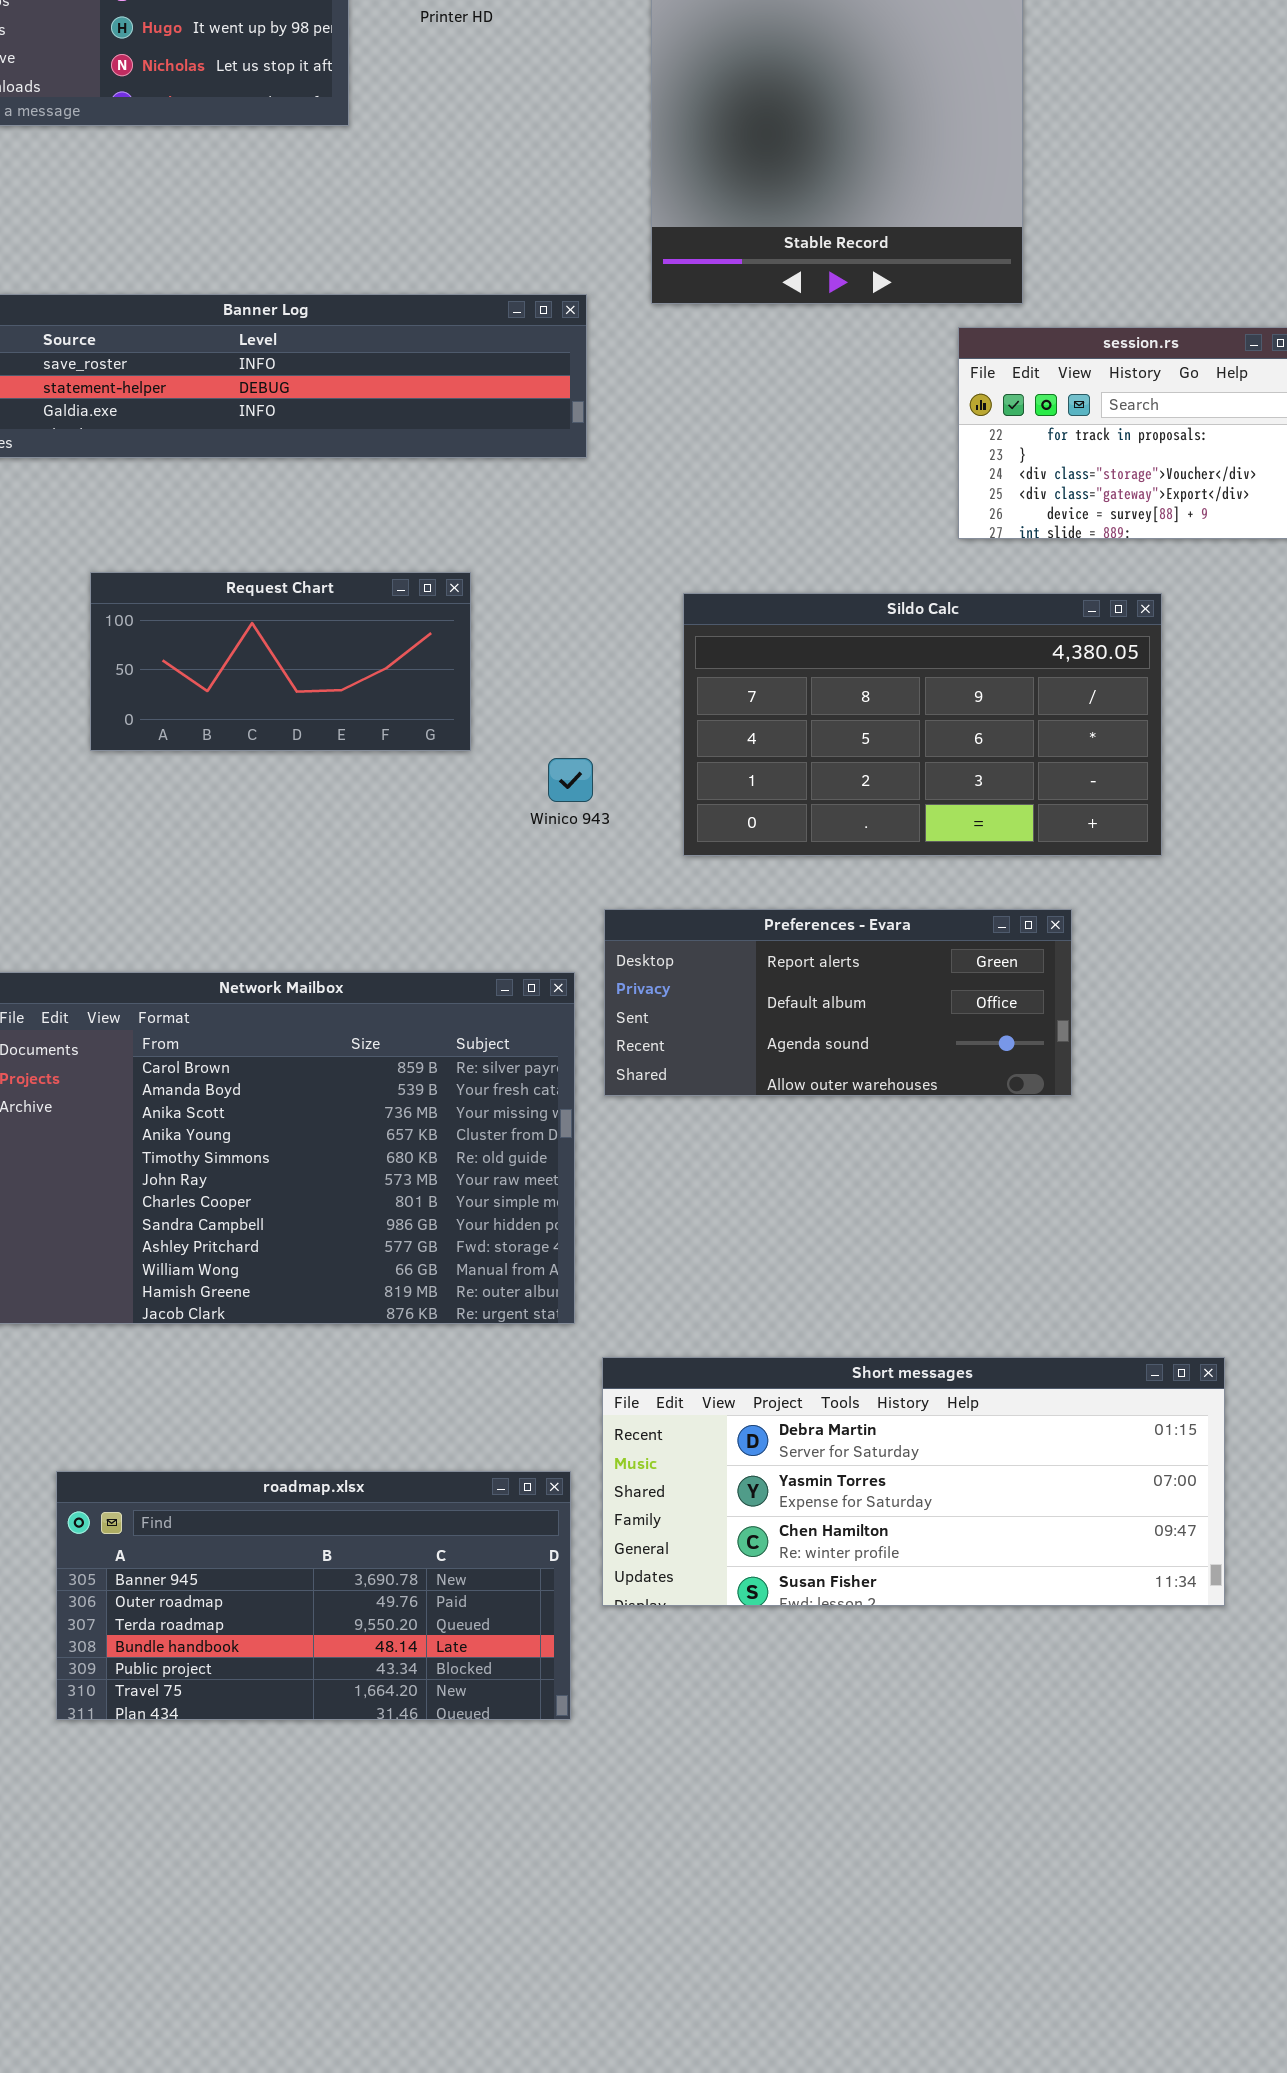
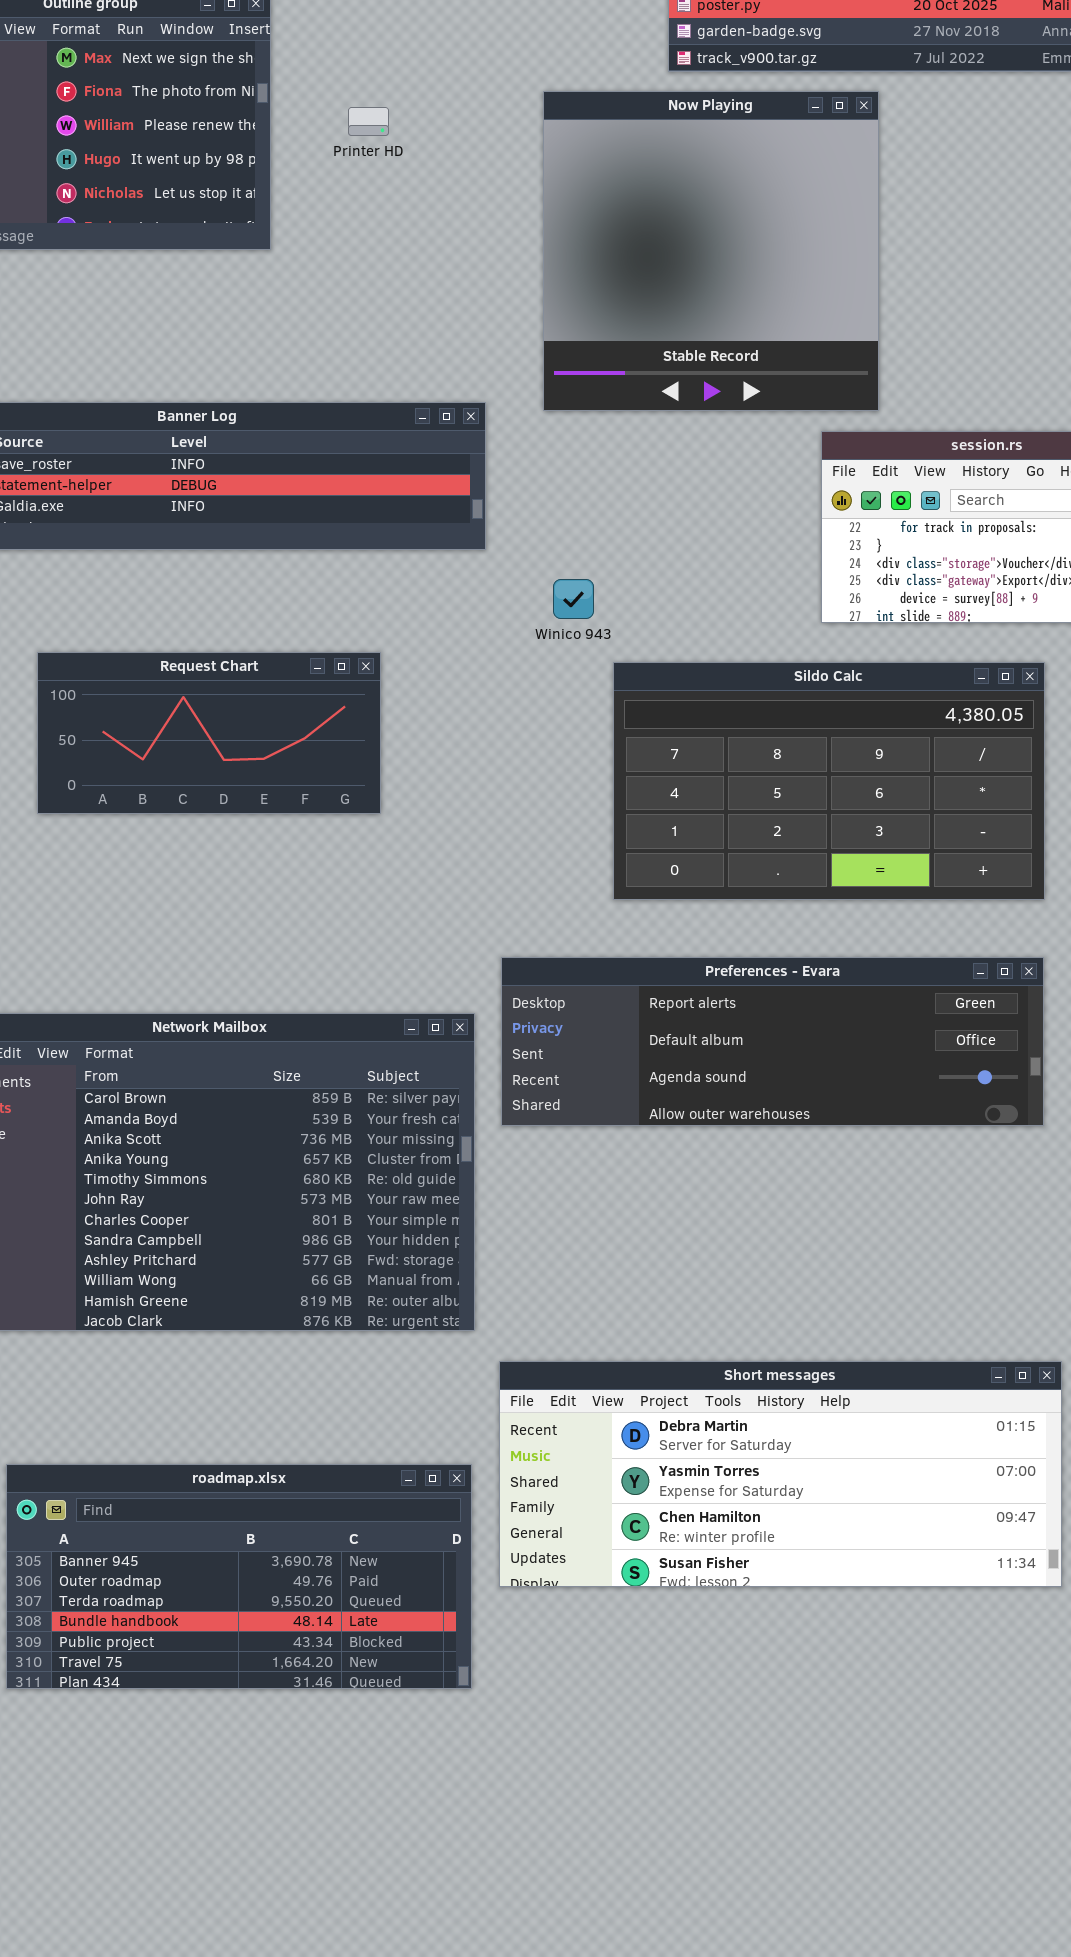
Sildo Calc: [683,593,1162,856] -> [613,662,1045,900], moved
Winico 943: [548,758,593,802] -> [553,579,594,619], moved
Preferences - Evara: [604,909,1072,1096] -> [501,957,1044,1126], resized

